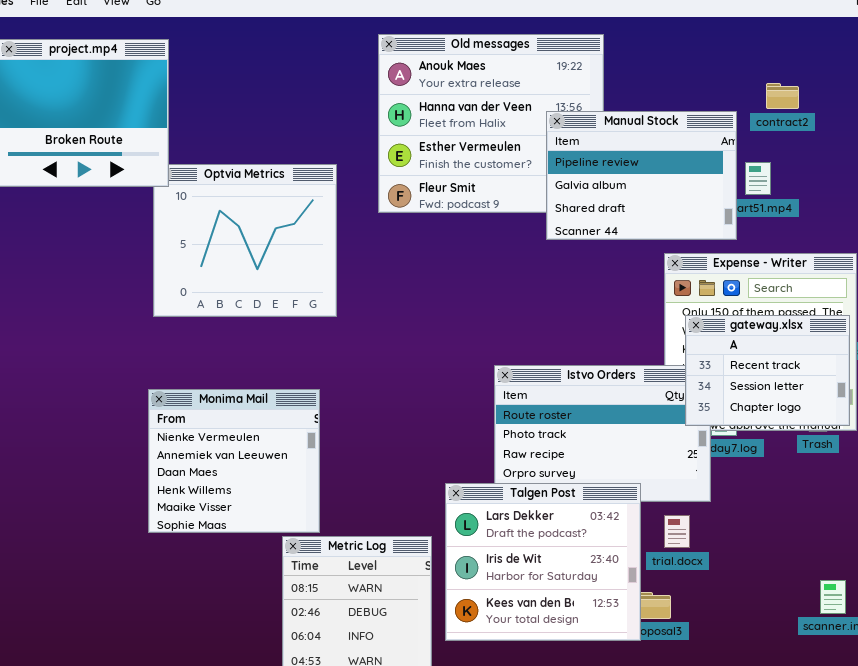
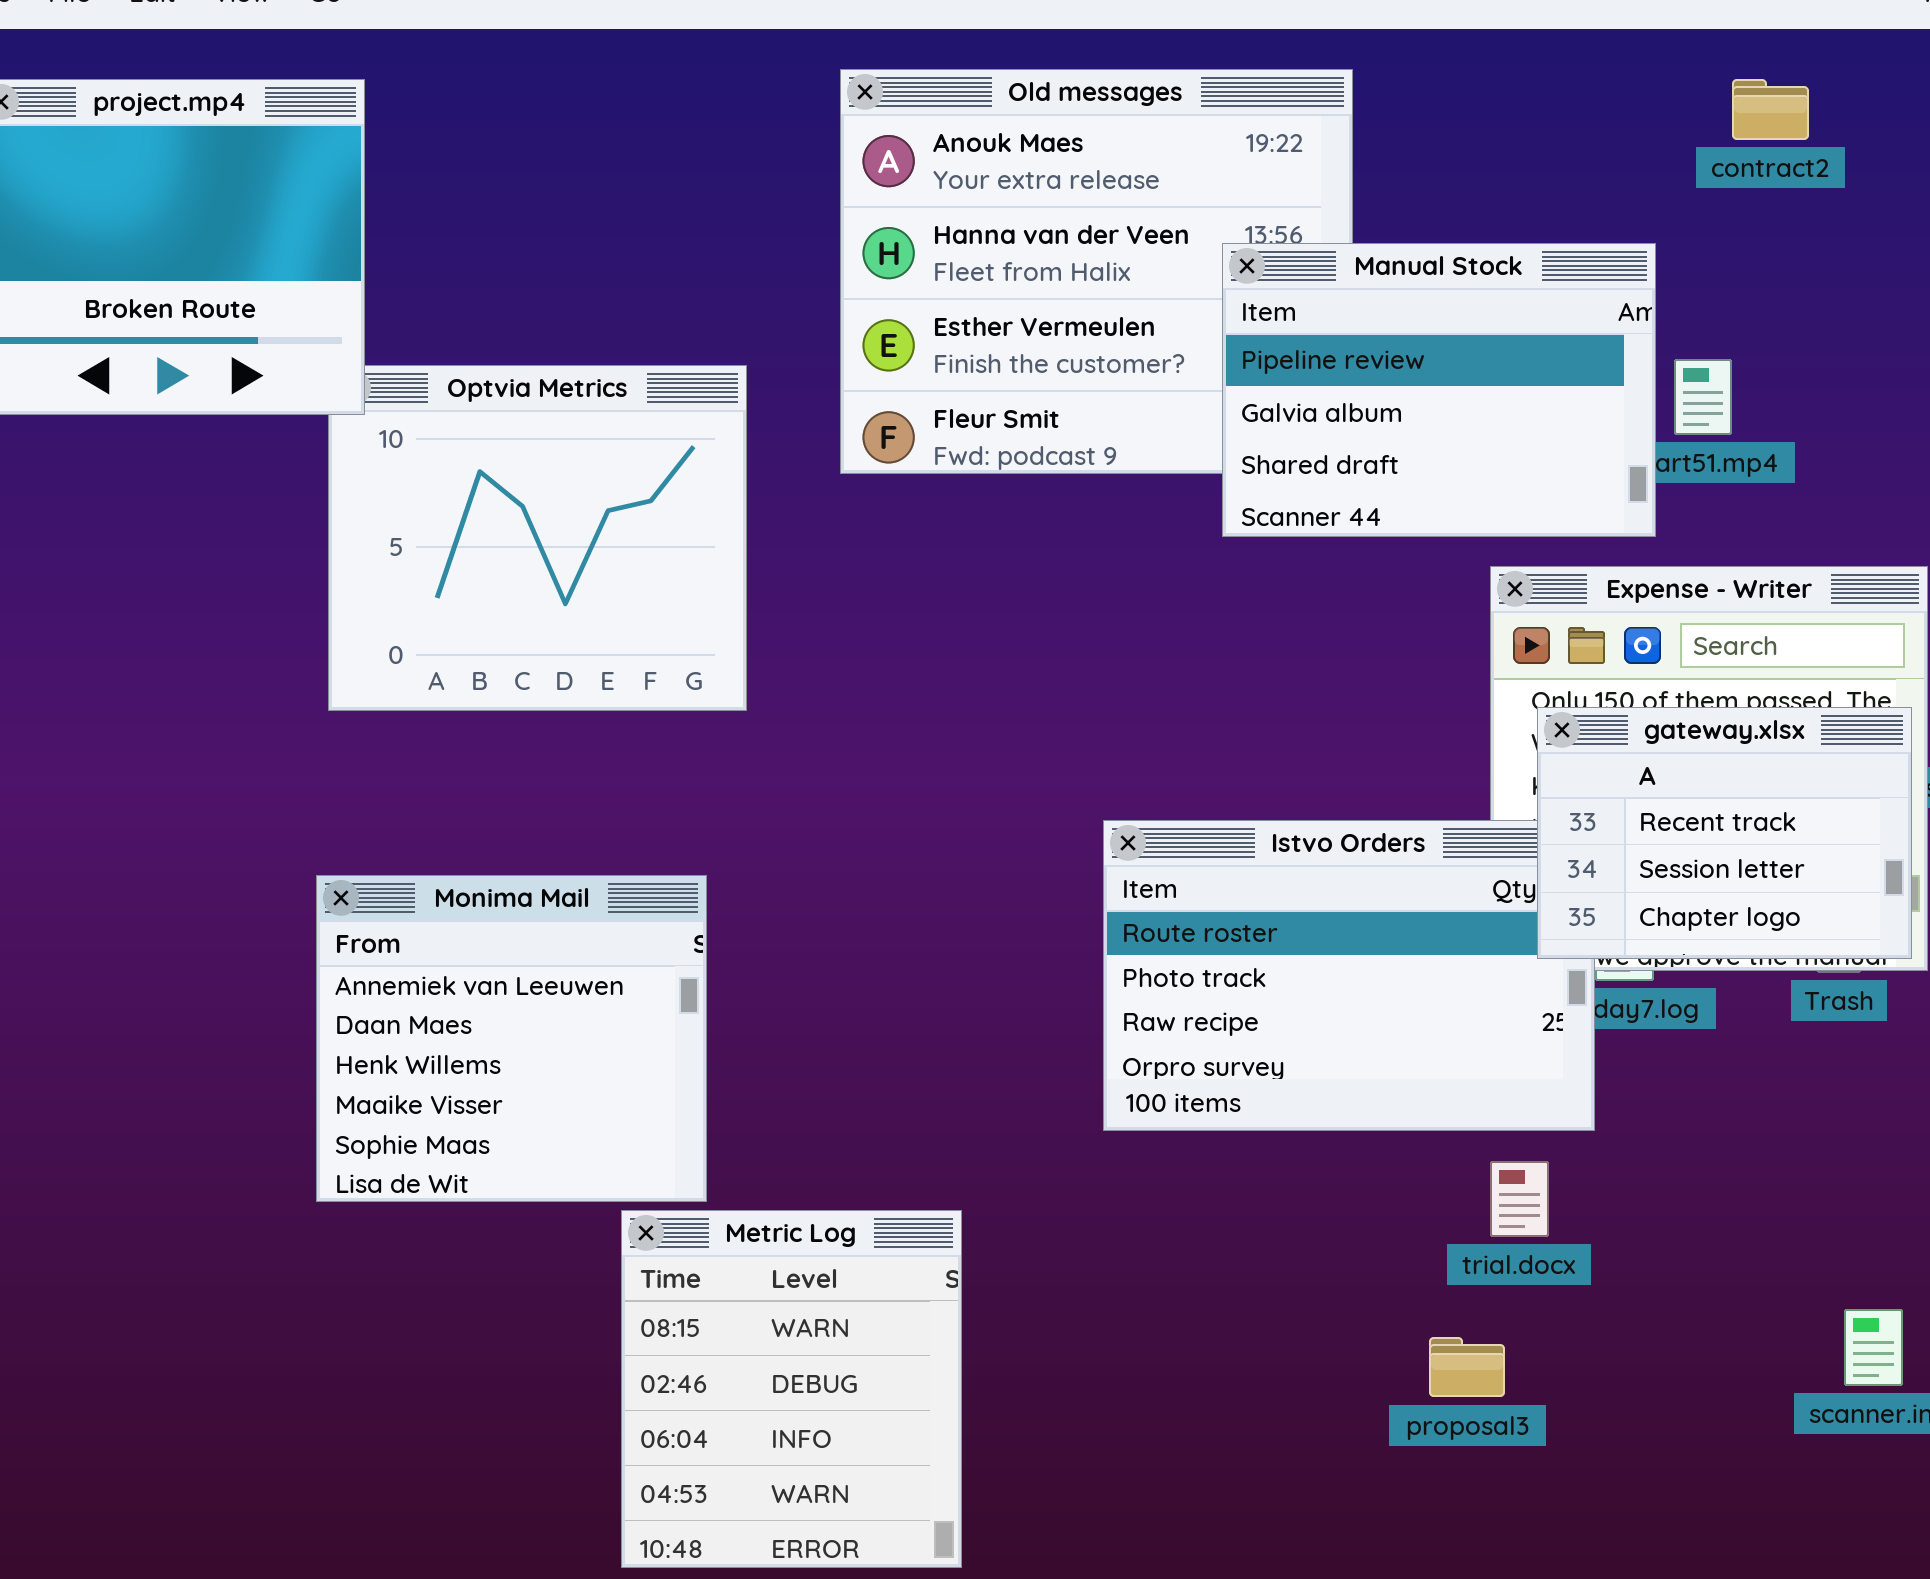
contract2: [766,83,799,109] -> [1732,79,1809,140], moved
Monima Mail: [148,389,320,533] -> [316,875,707,1202], scrolled down 1 row
Talgen Post: [445,483,641,641] -> none, closed

